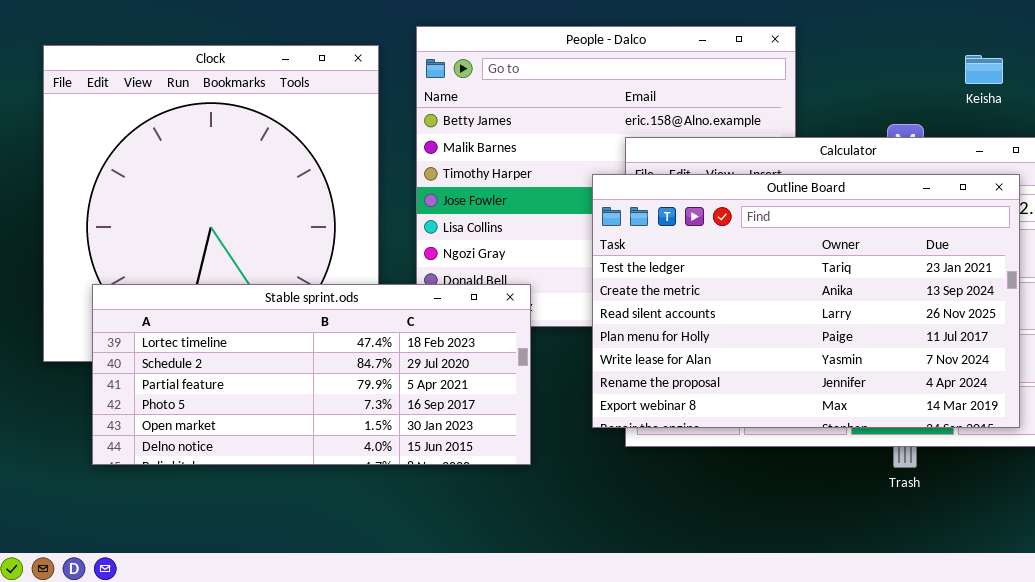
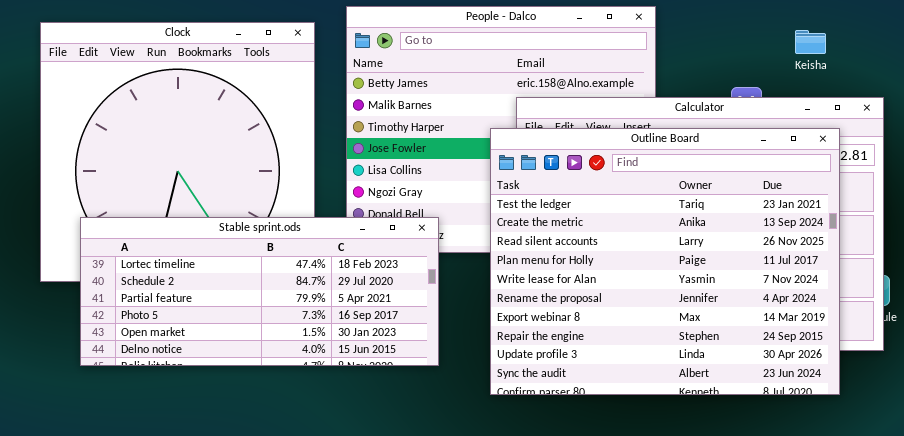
Outline Board: [592,174,1020,428] -> [490,128,840,395], resized

